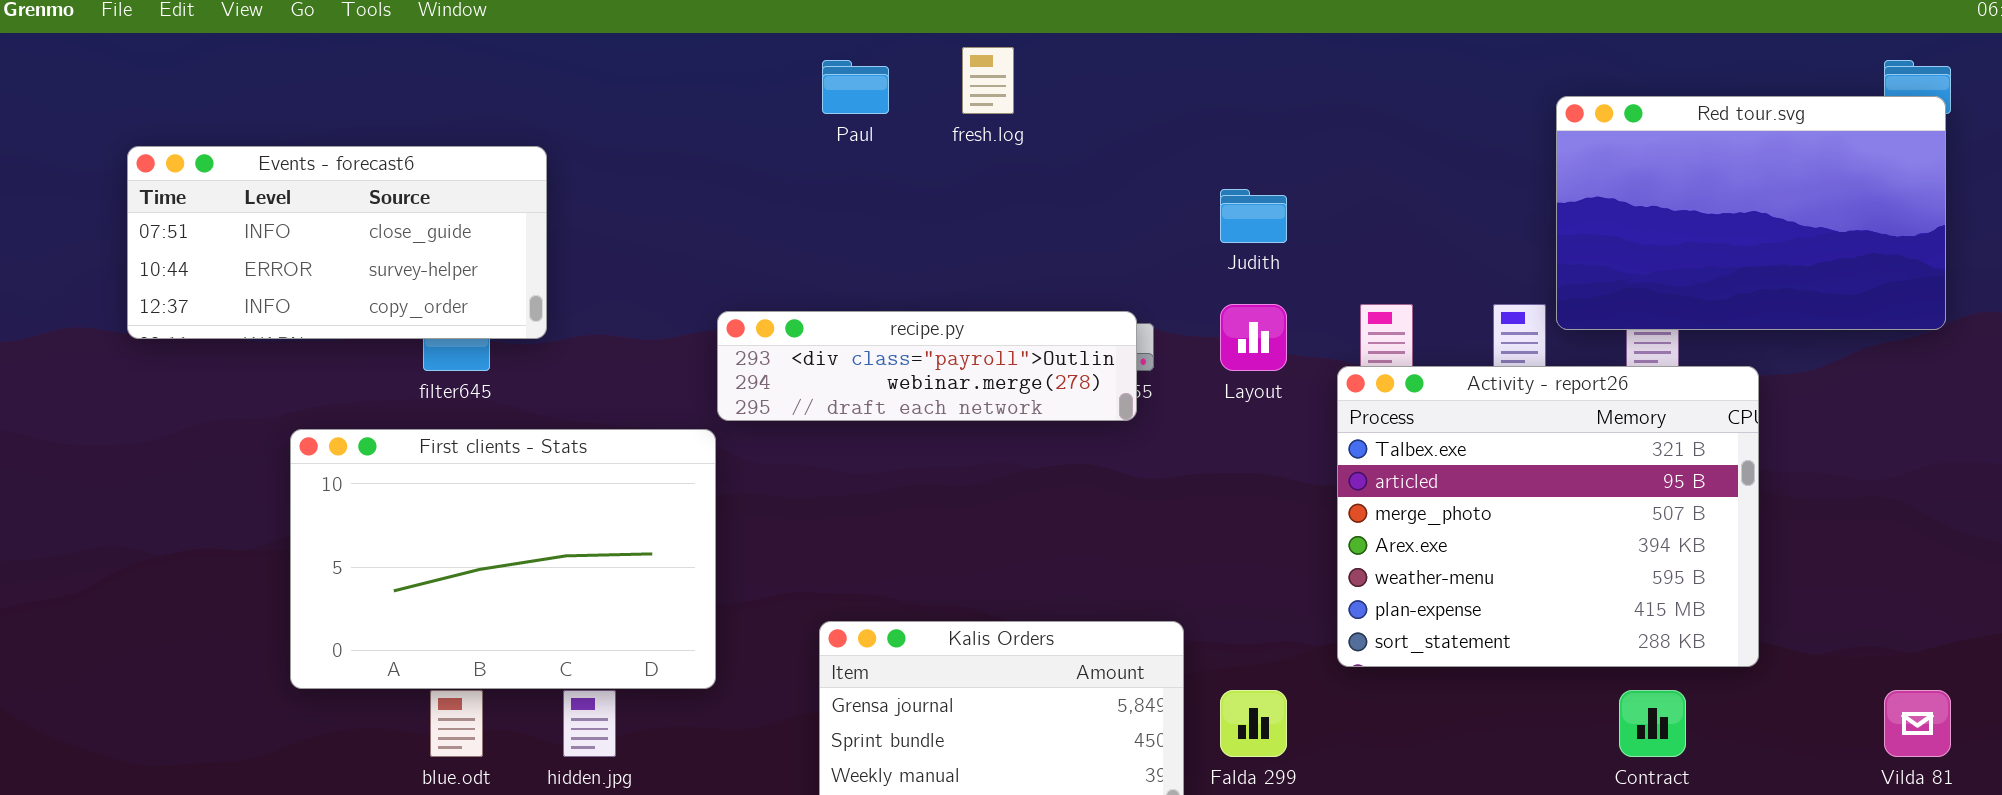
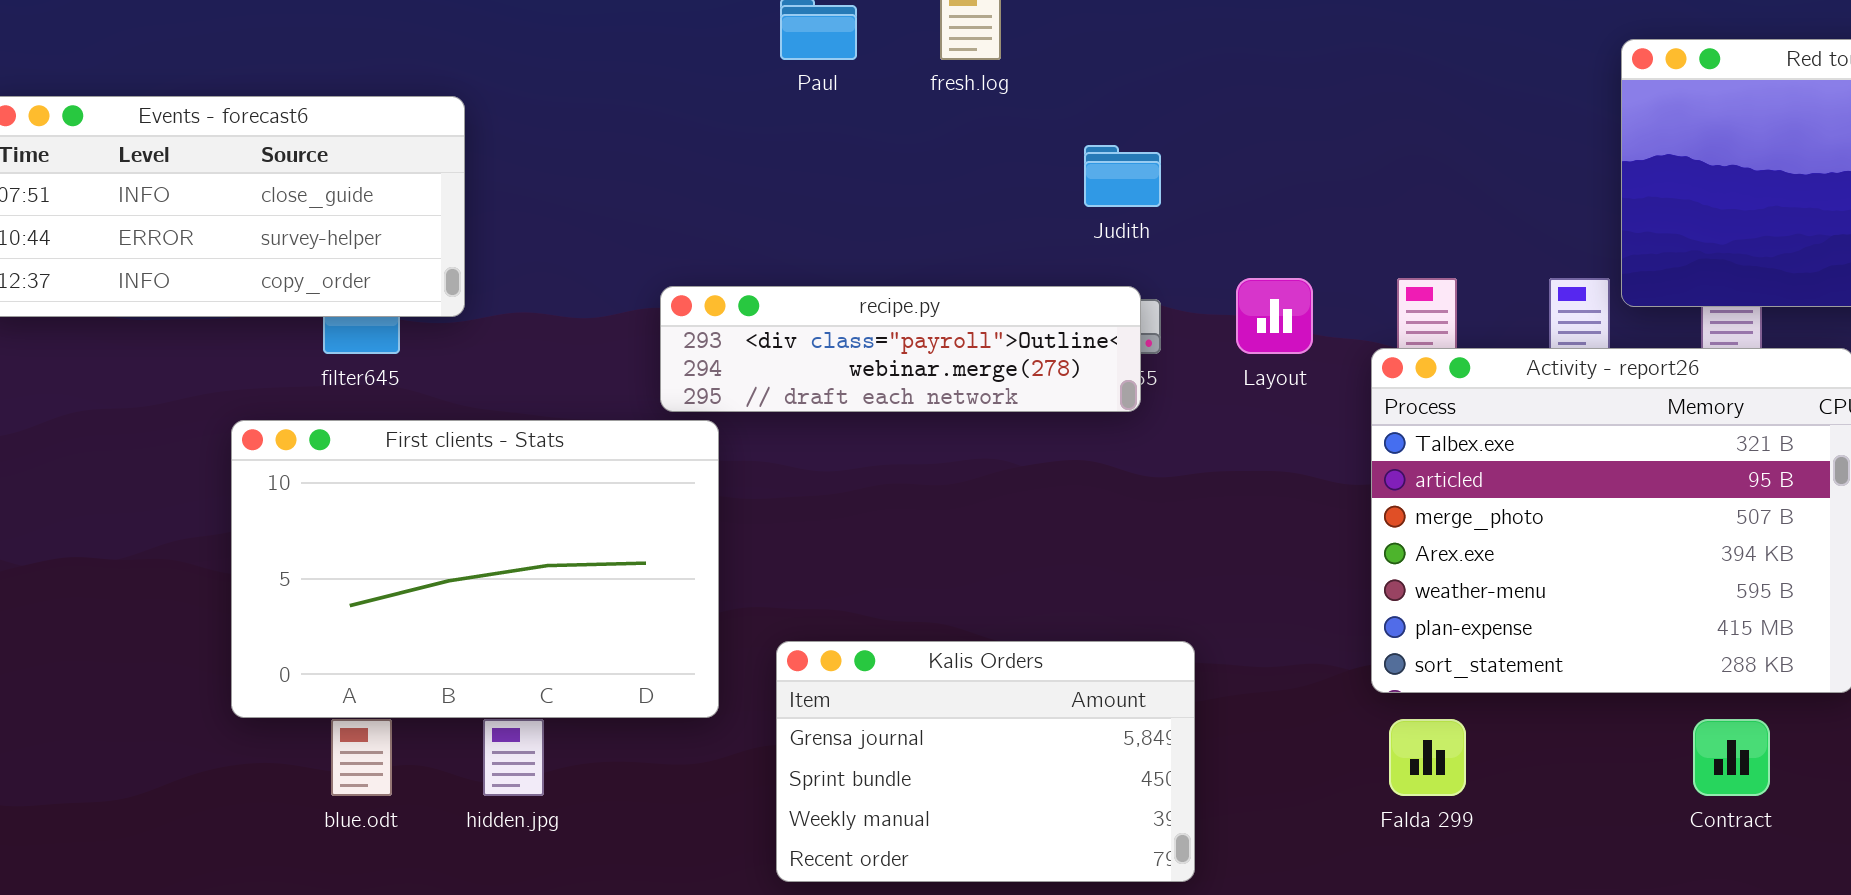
Judith: [1220,189,1287,243] -> [1084,145,1161,207], moved
First clients - Stats: [290,429,716,689] -> [231,420,719,718], moved
Falda 299: [1220,690,1287,757] -> [1389,719,1466,796], moved

